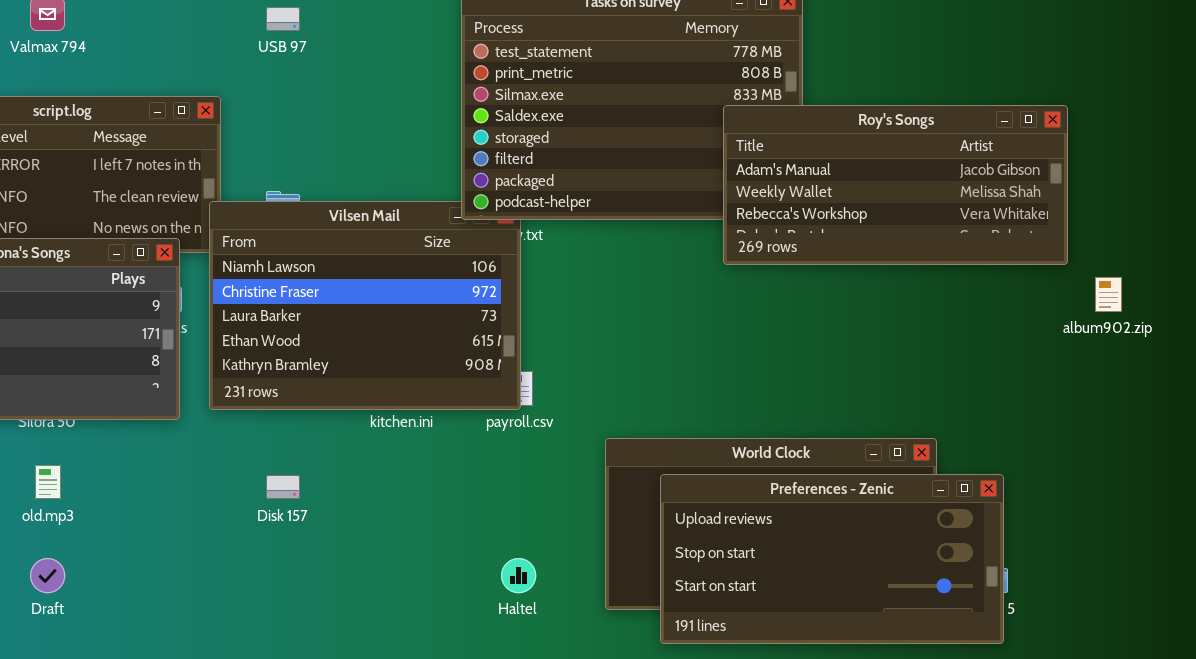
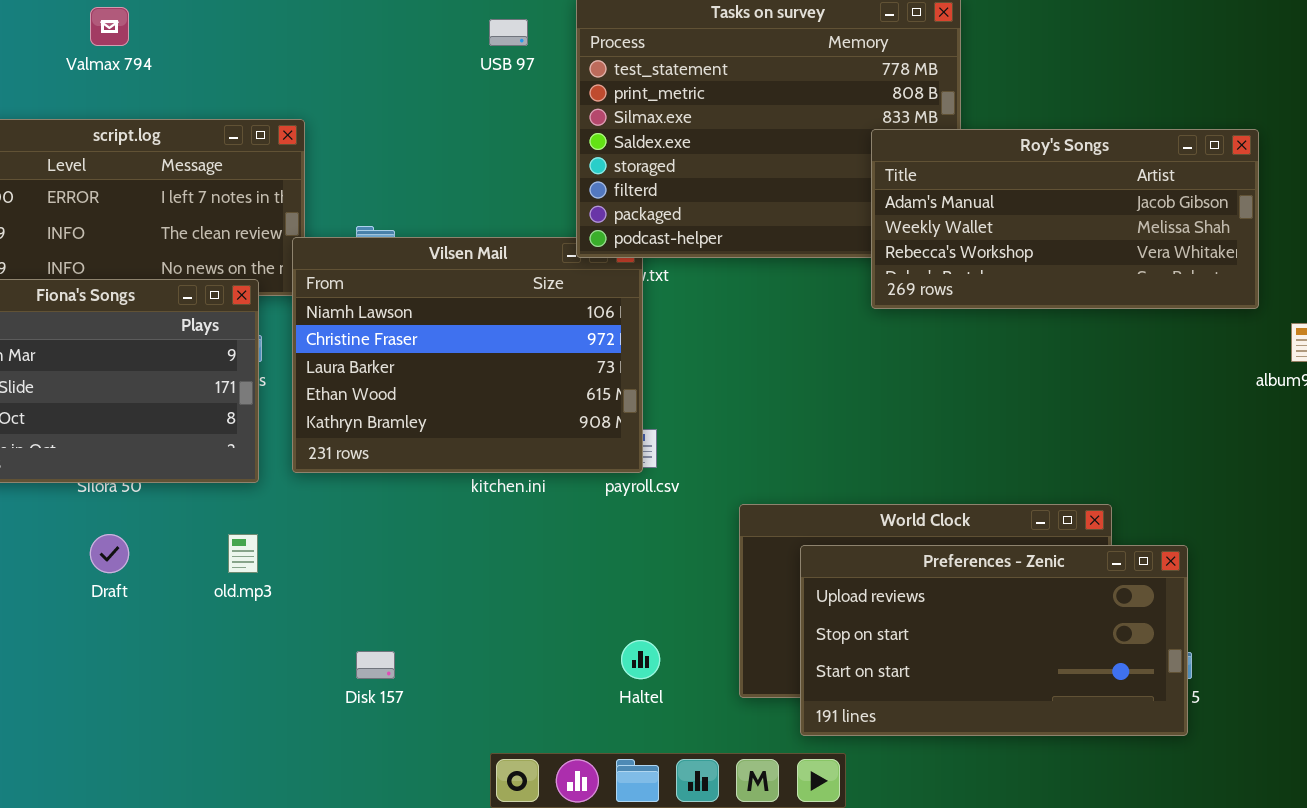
USB 97: [266,7,300,31] -> [489,19,528,46], moved
old.mp3: [35,465,61,499] -> [228,534,258,573], moved
Disk 157: [266,475,300,499] -> [356,651,395,679], moved
Draft: [30,558,65,593] -> [90,534,129,573], moved

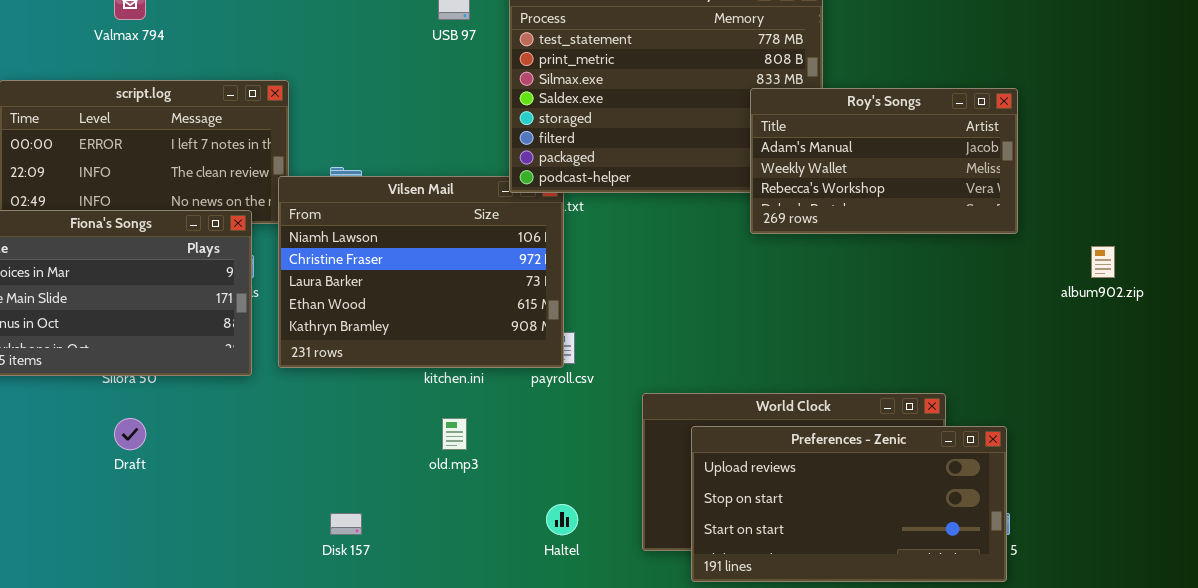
Roy's Songs: [871,129,1259,309] -> [750,88,1018,234], resized
old.mp3: [228,534,258,573] -> [442,418,467,450], moved

